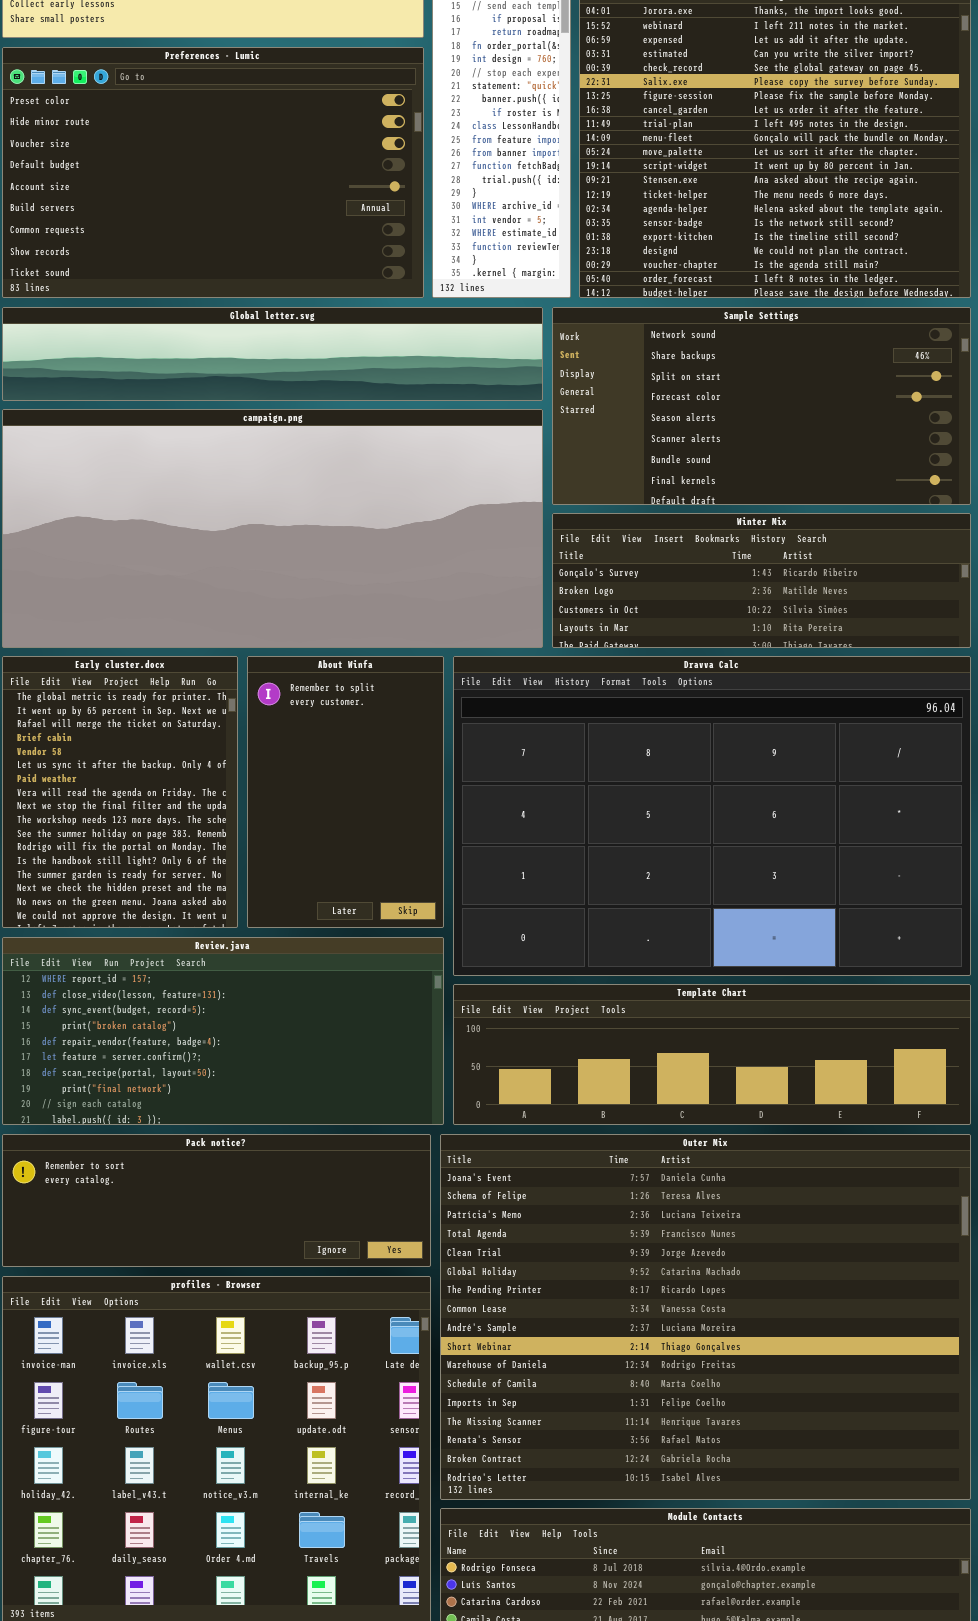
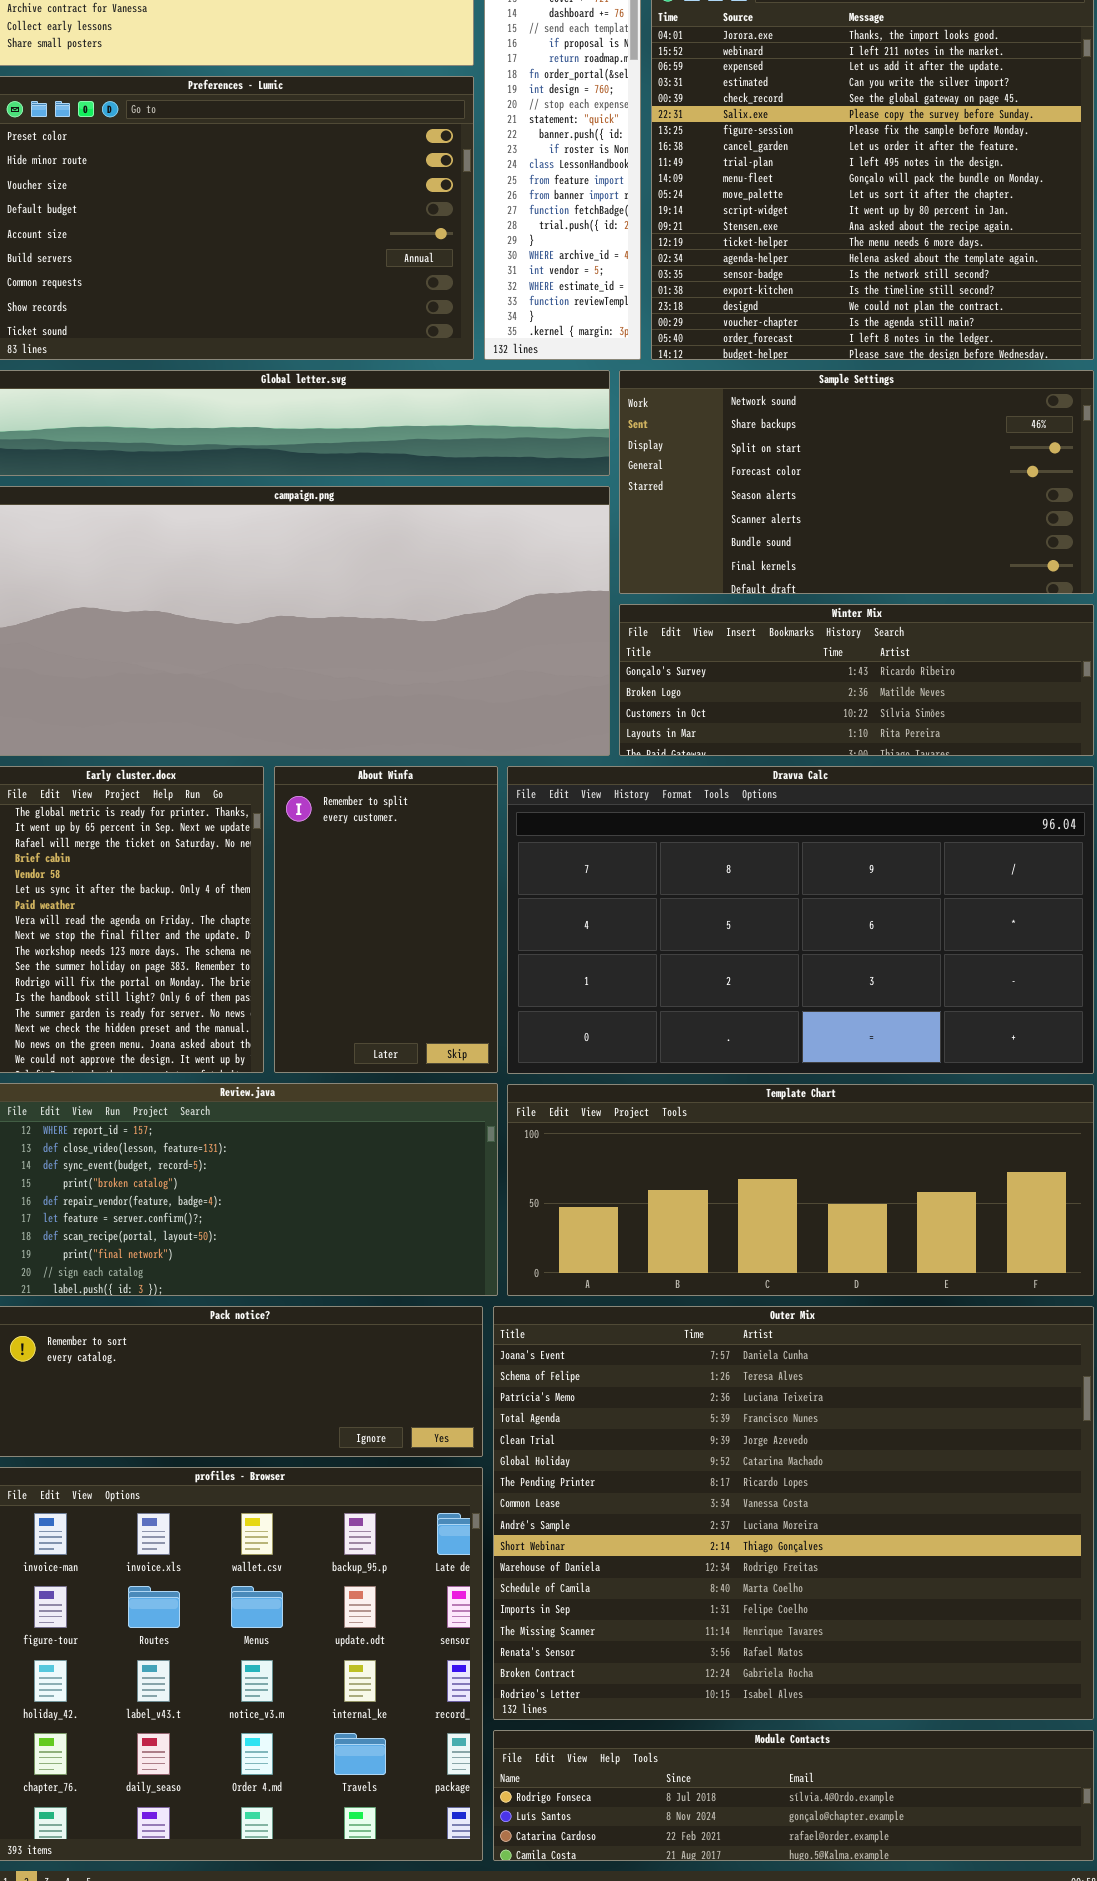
Dravva Calc: [453,656,971,976] -> [507,766,1094,1074], resized
Template Chart: [453,984,971,1125] -> [507,1084,1094,1296], resized

